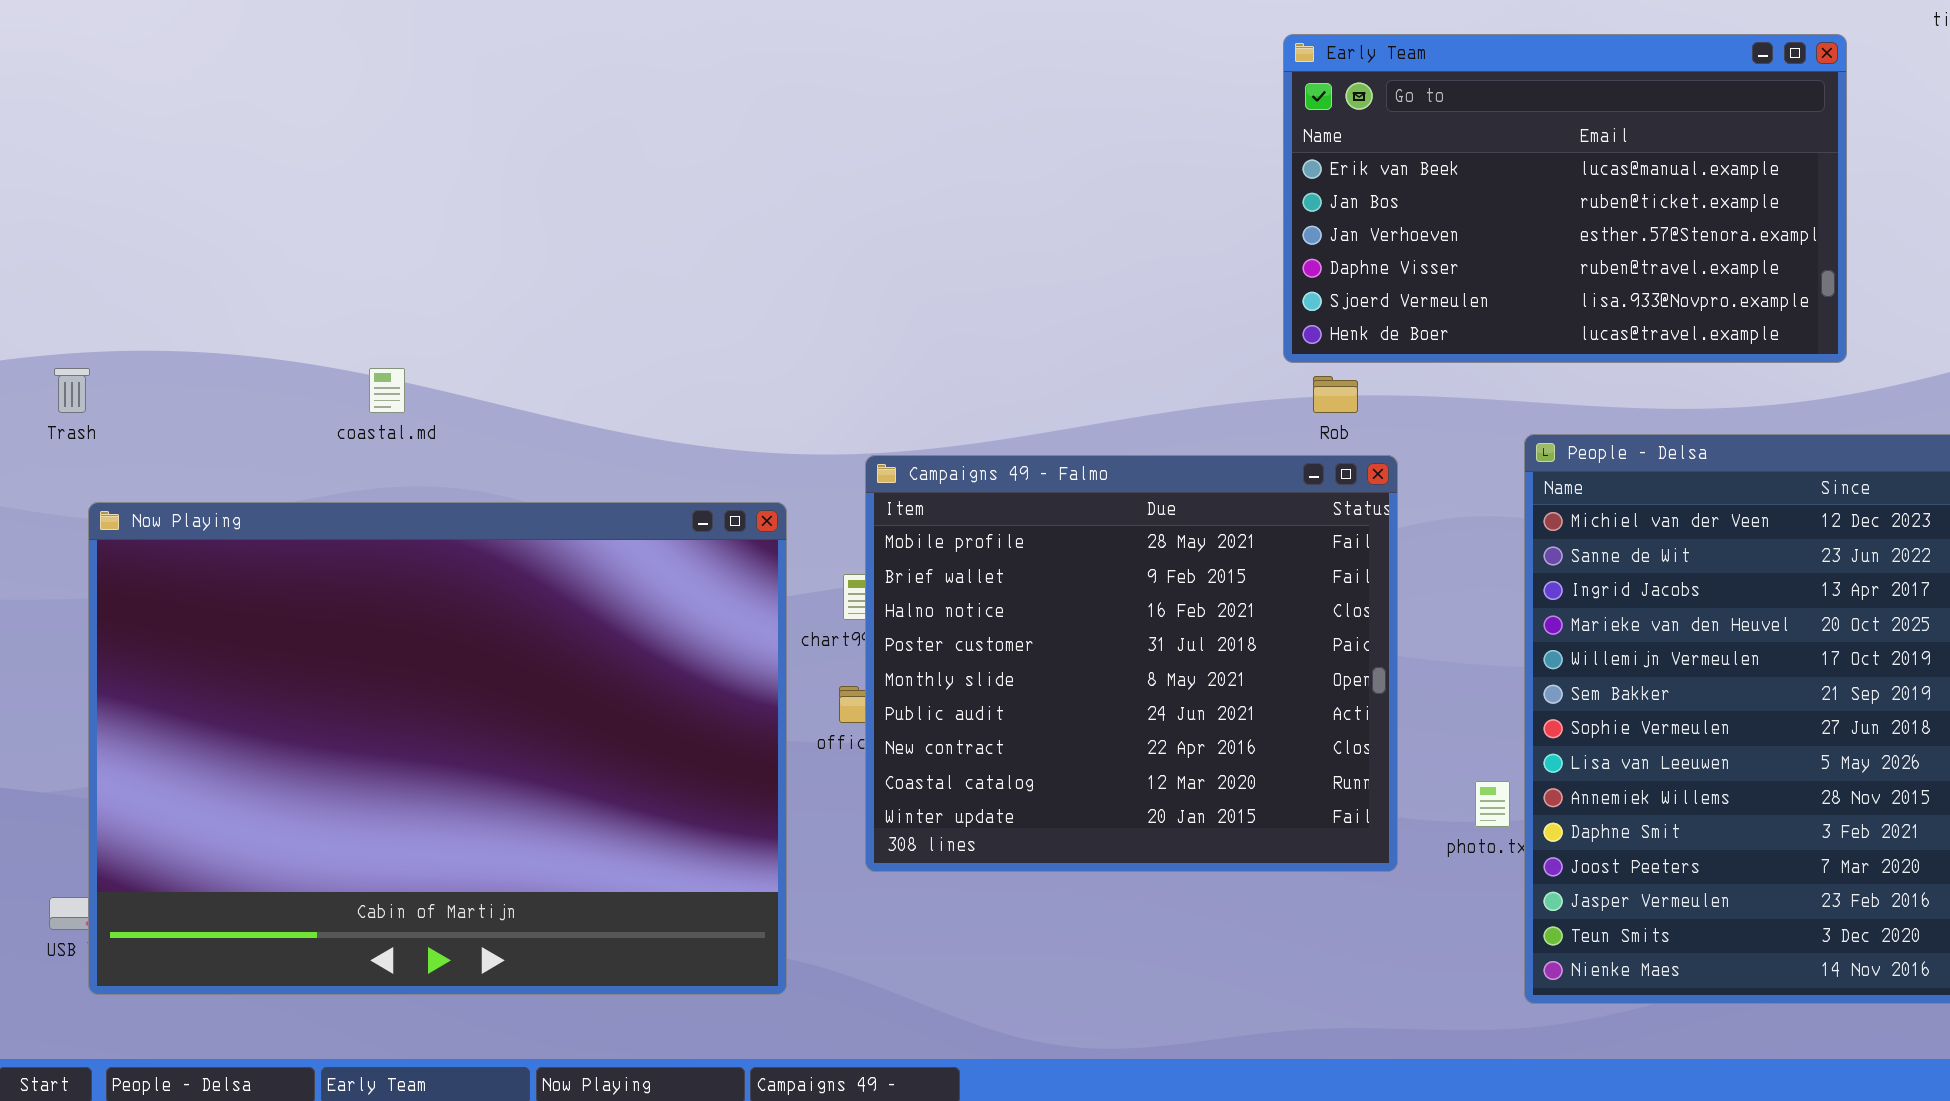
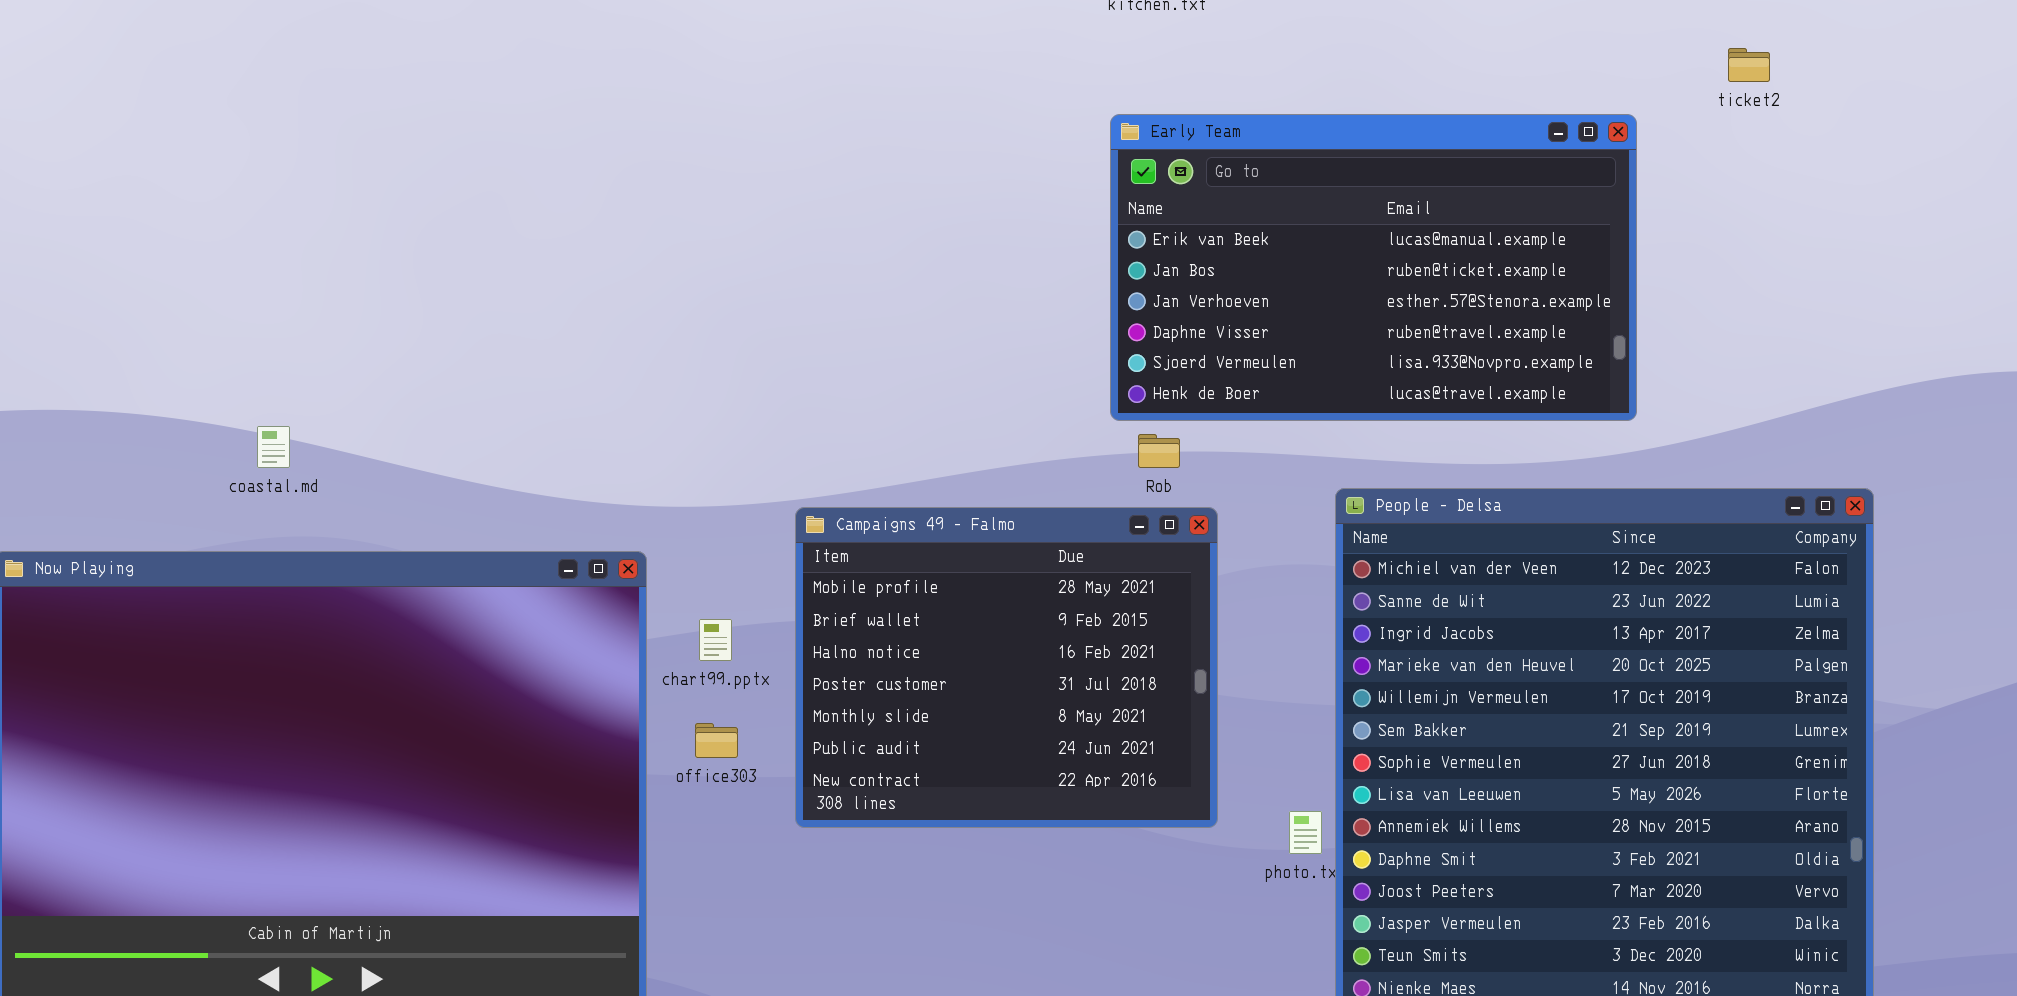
Campaigns 49 - Falmo: [865,455,1398,872] -> [795,507,1218,828], resized

